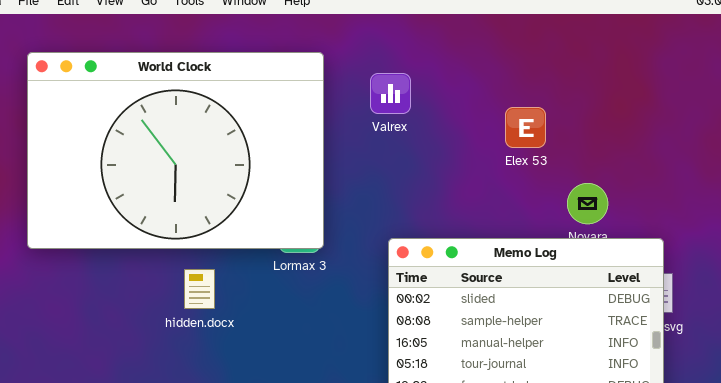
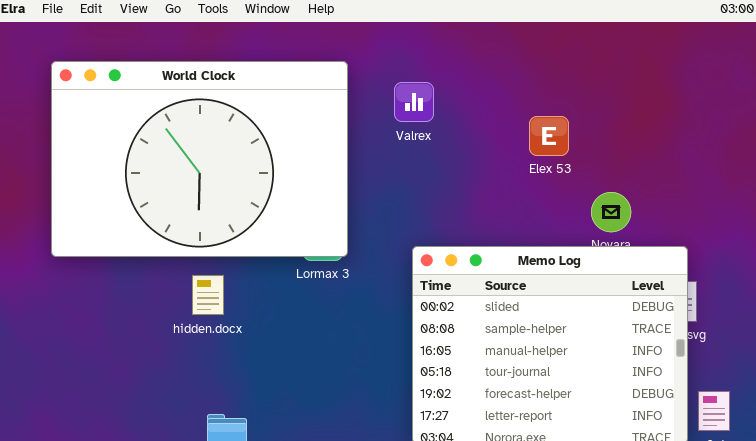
hidden.docx: [184,269,215,309] -> [192,275,224,315], moved

